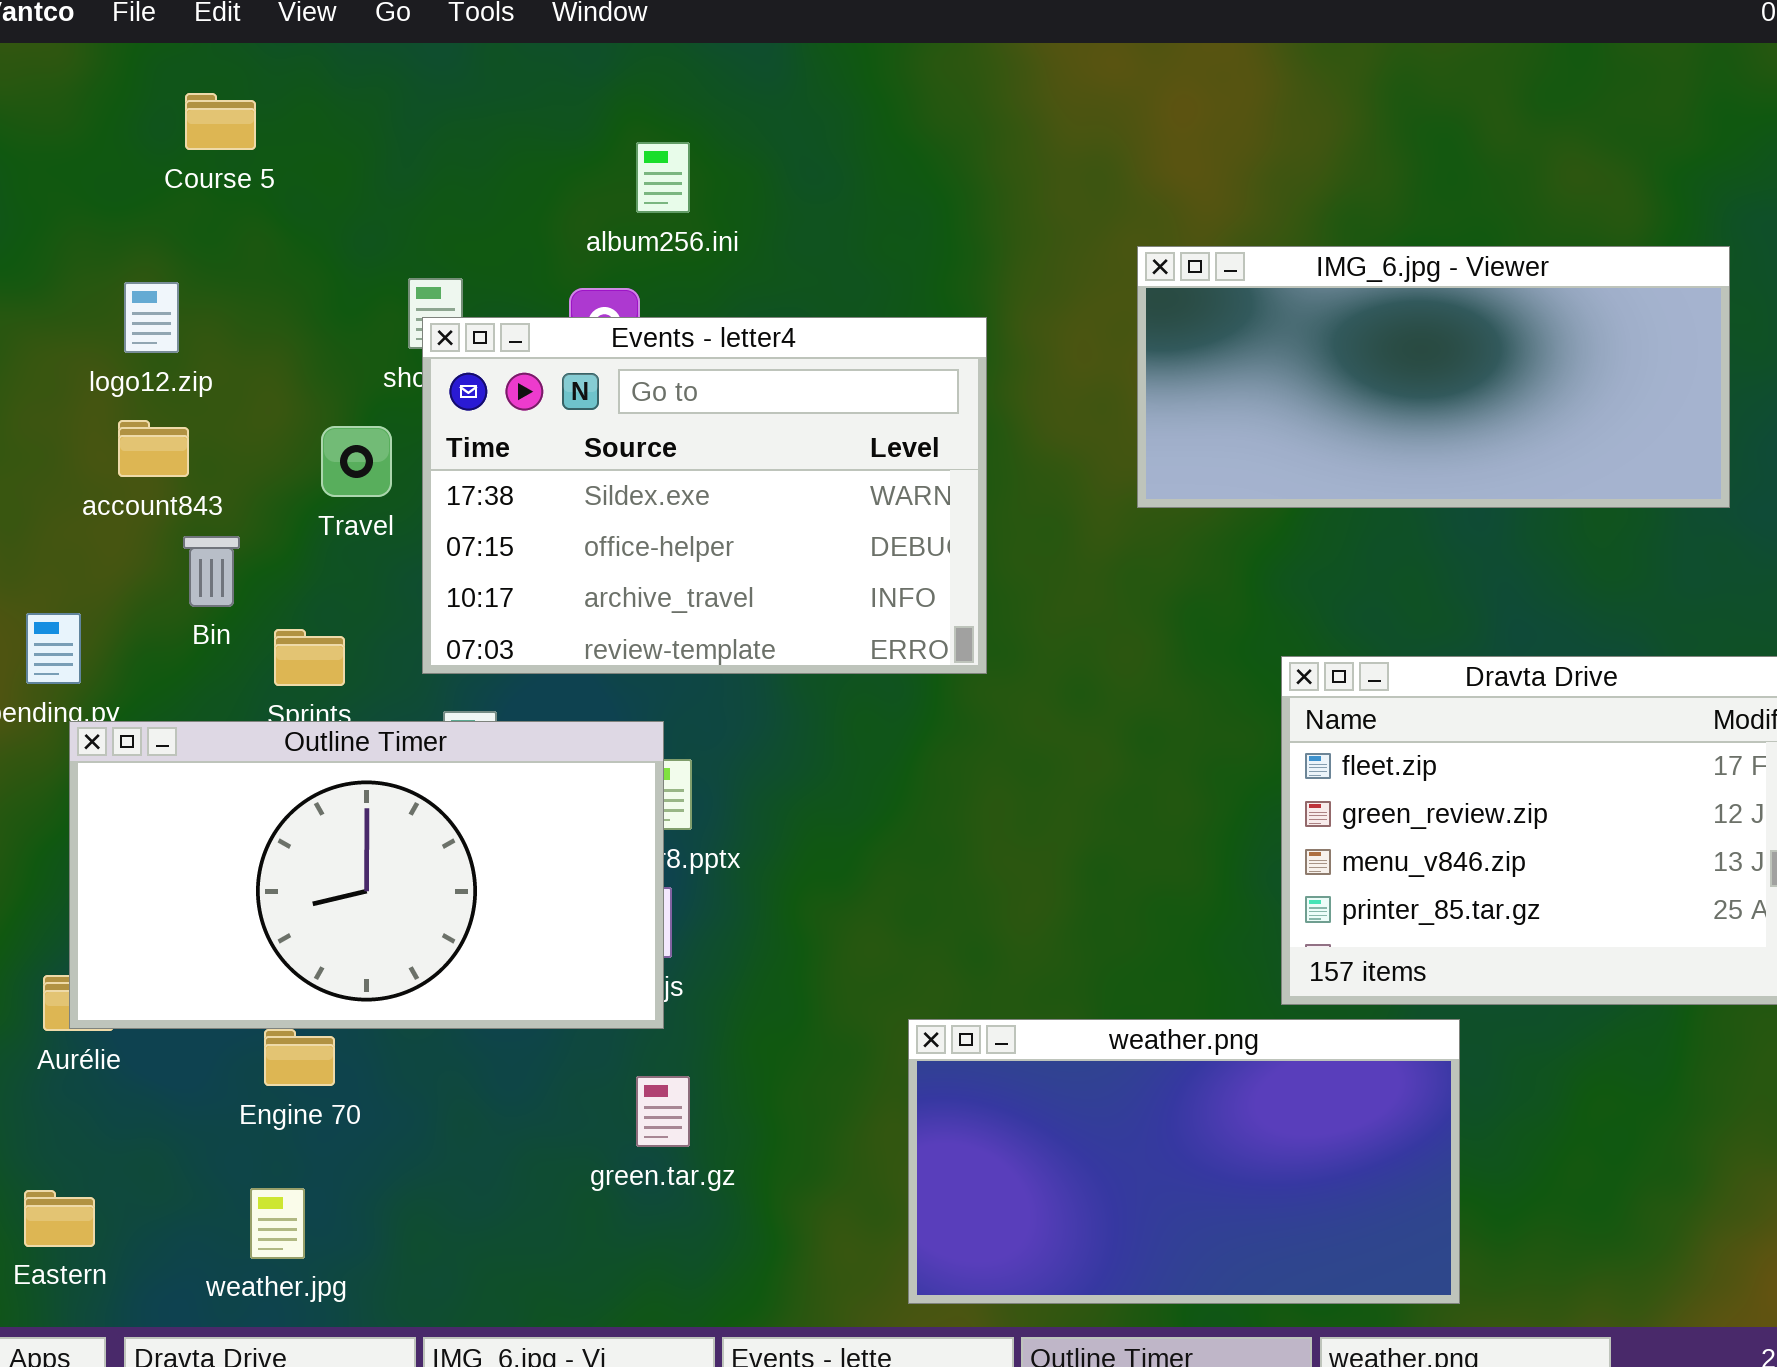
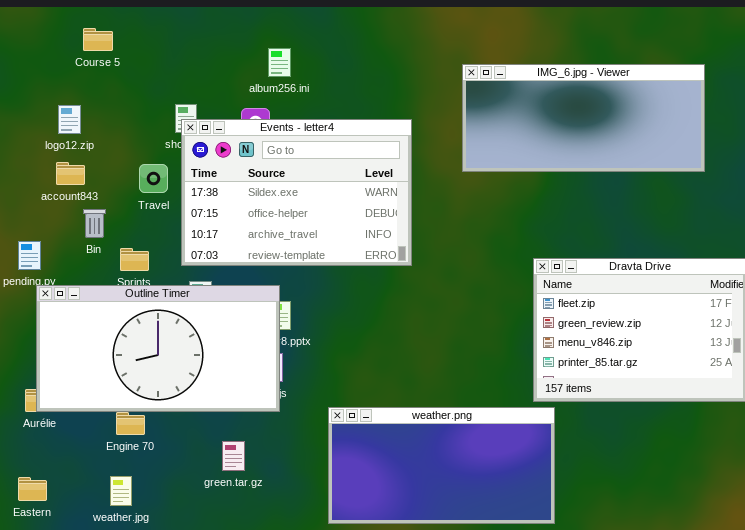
IMG_6.jpg - Viewer: [1137,246,1730,508] -> [462,64,705,172], moved
weather.png: [908,1019,1460,1304] -> [328,407,555,524], moved
green.tar.gz: [636,1076,690,1147] -> [222,441,245,471], moved

